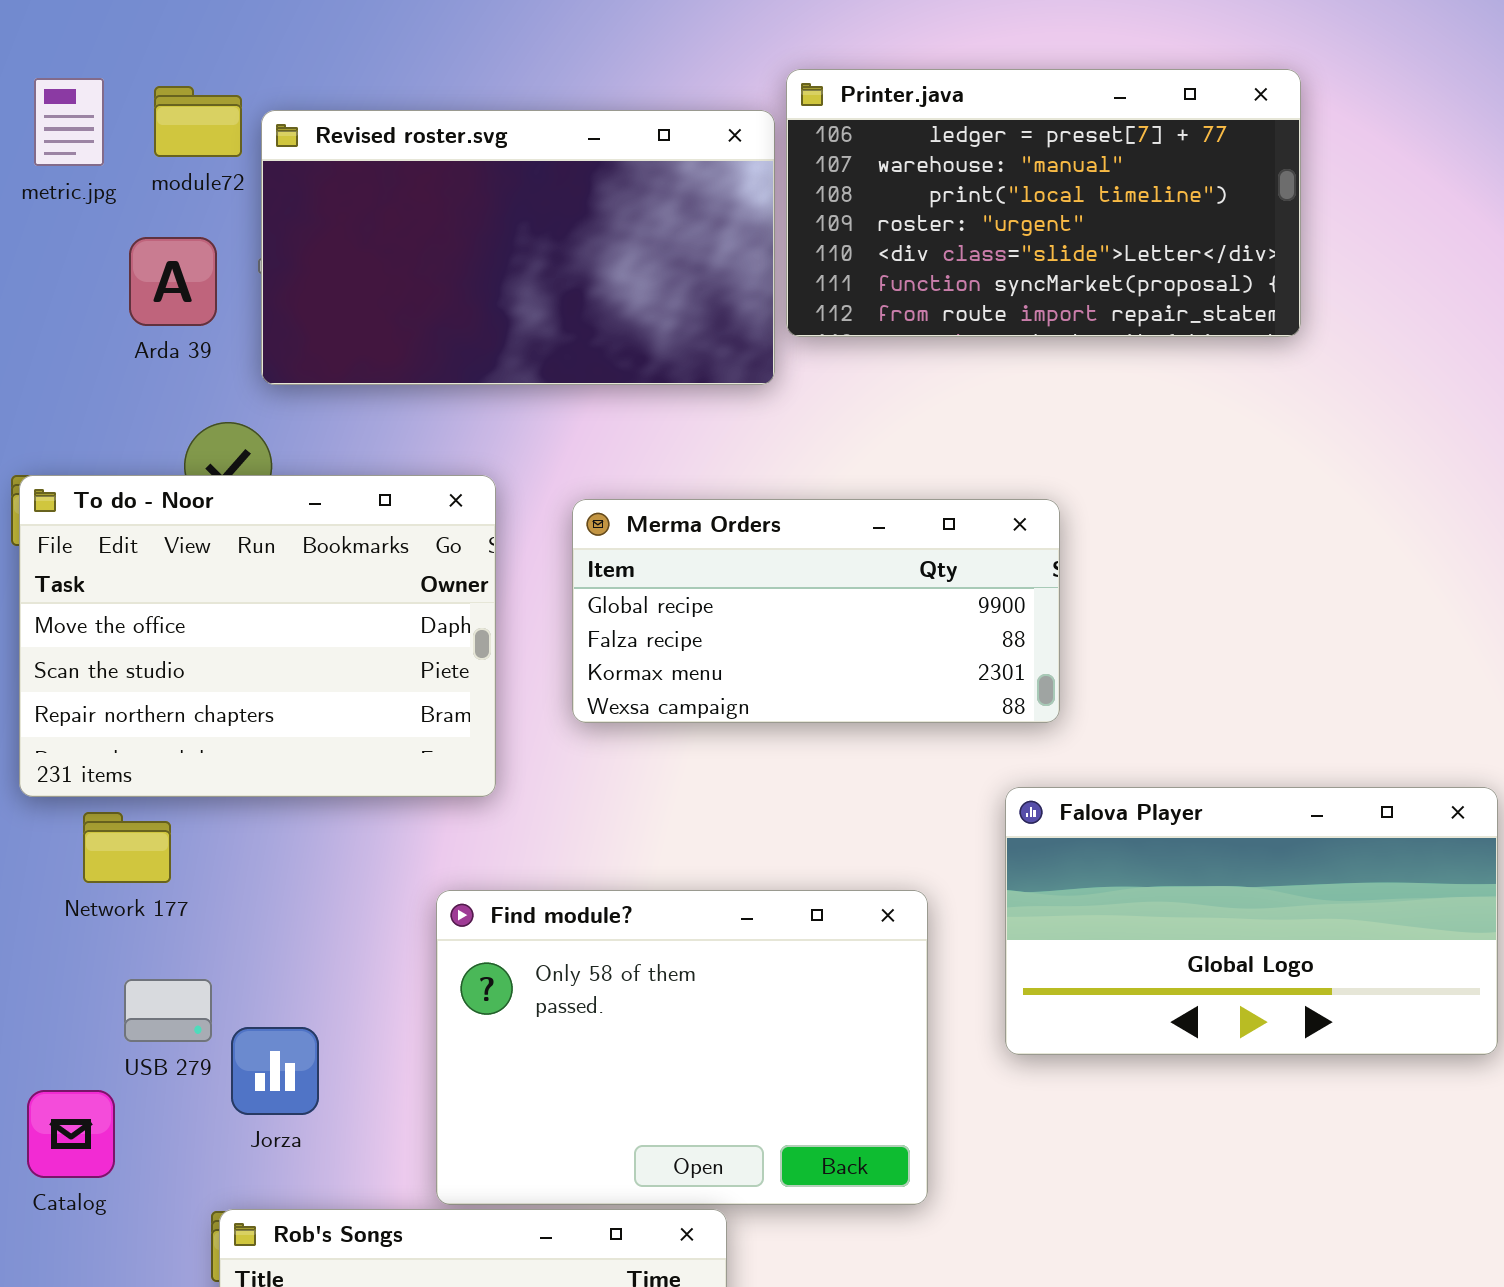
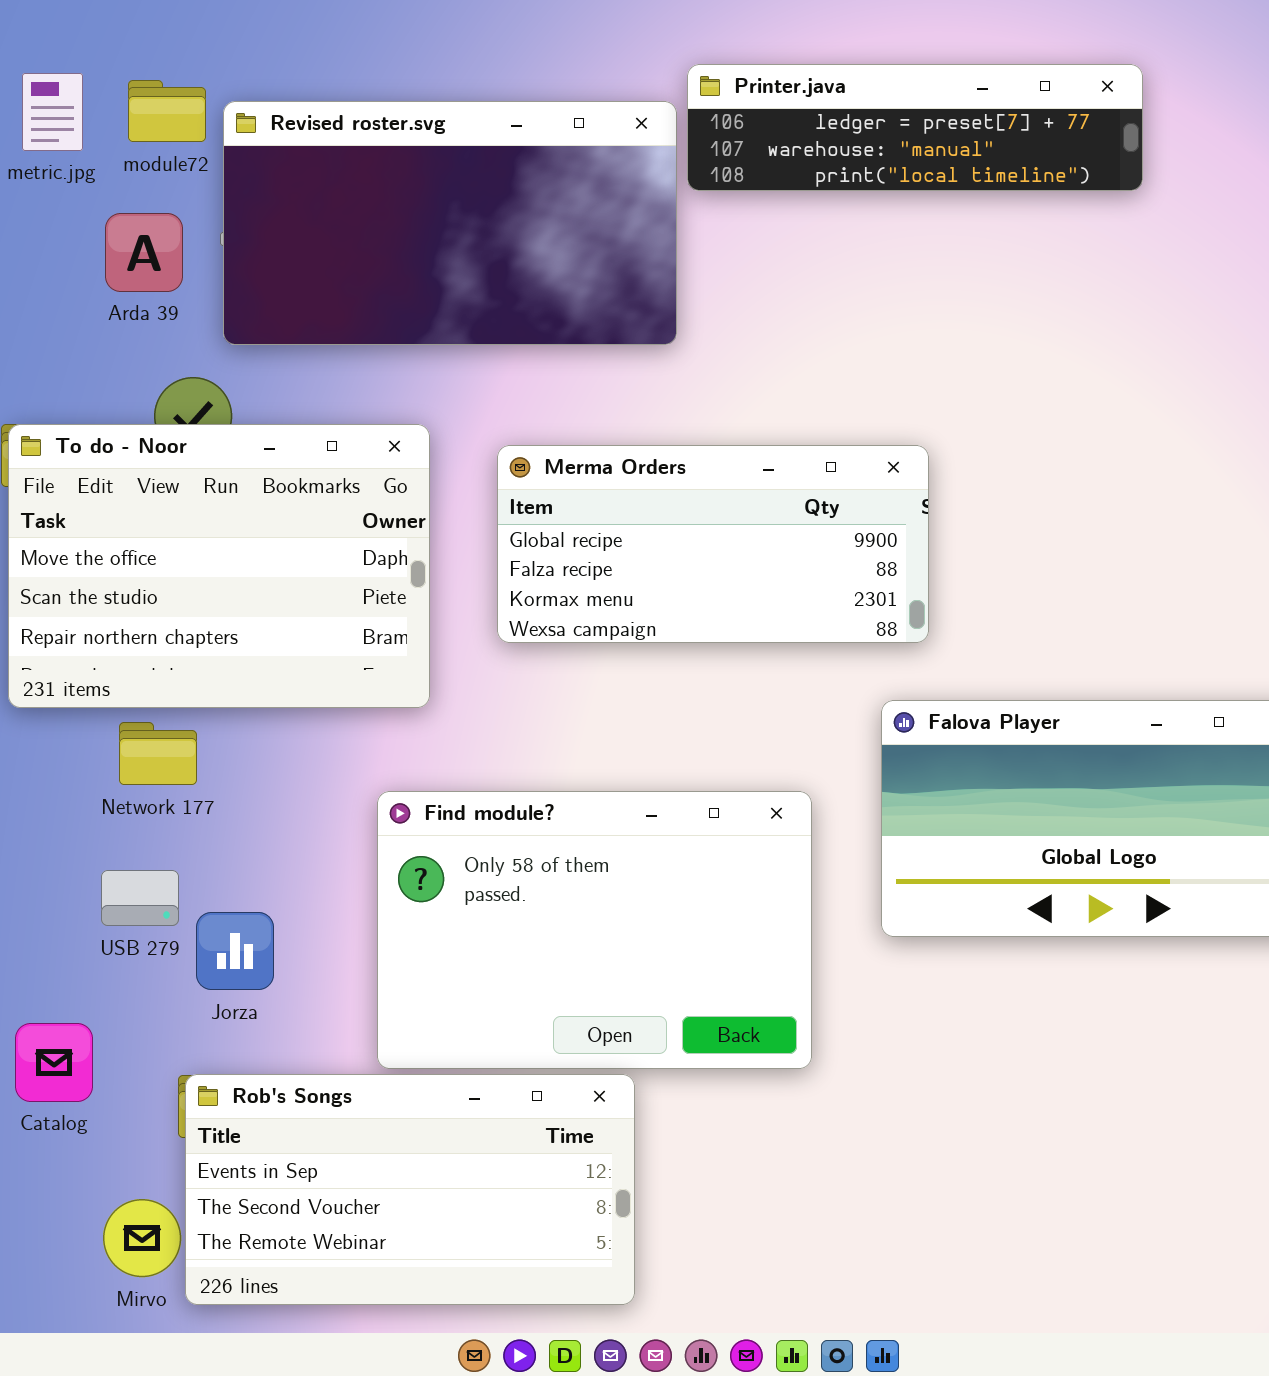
Printer.java: [786,69,1301,337] -> [687,64,1143,191], resized
Network 177: [83,812,171,883] -> [119,722,197,785], moved
Catalog: [27,1090,115,1178] -> [15,1023,93,1102], moved

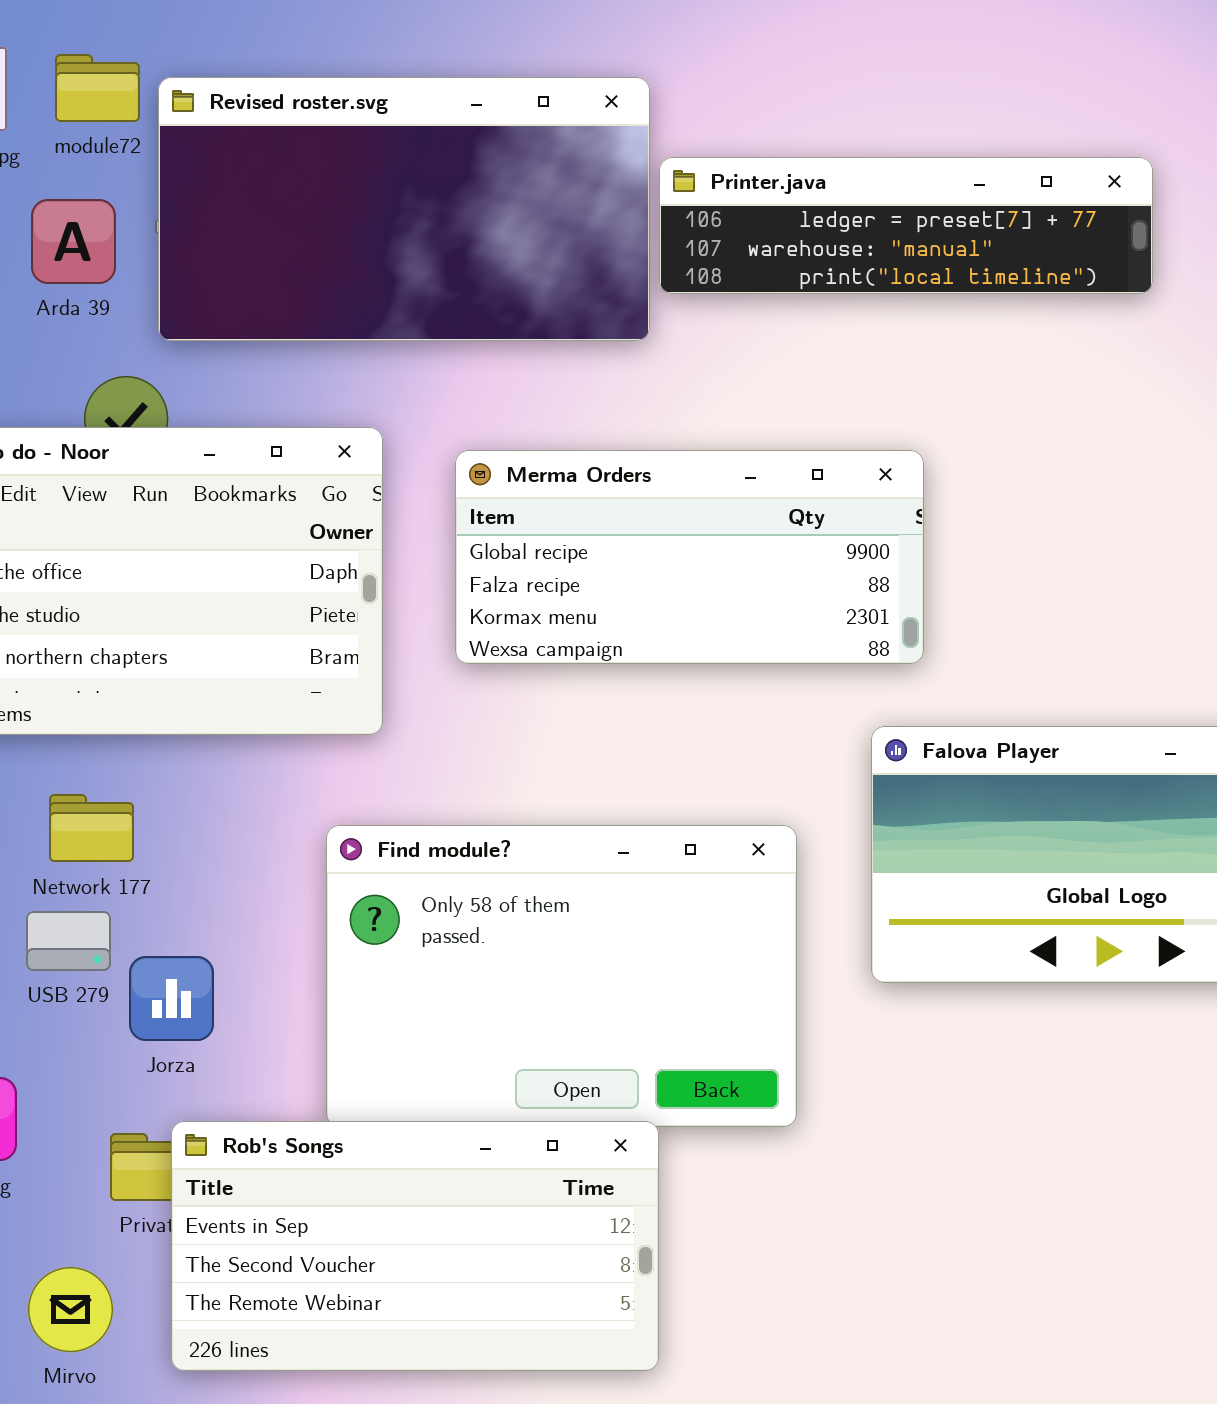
Printer.java: [687,64,1143,191] -> [659,157,1153,294], moved
Network 177: [119,722,197,785] -> [49,794,134,862], moved
Rob's Songs: [185,1074,635,1305] -> [171,1121,659,1371], moved

